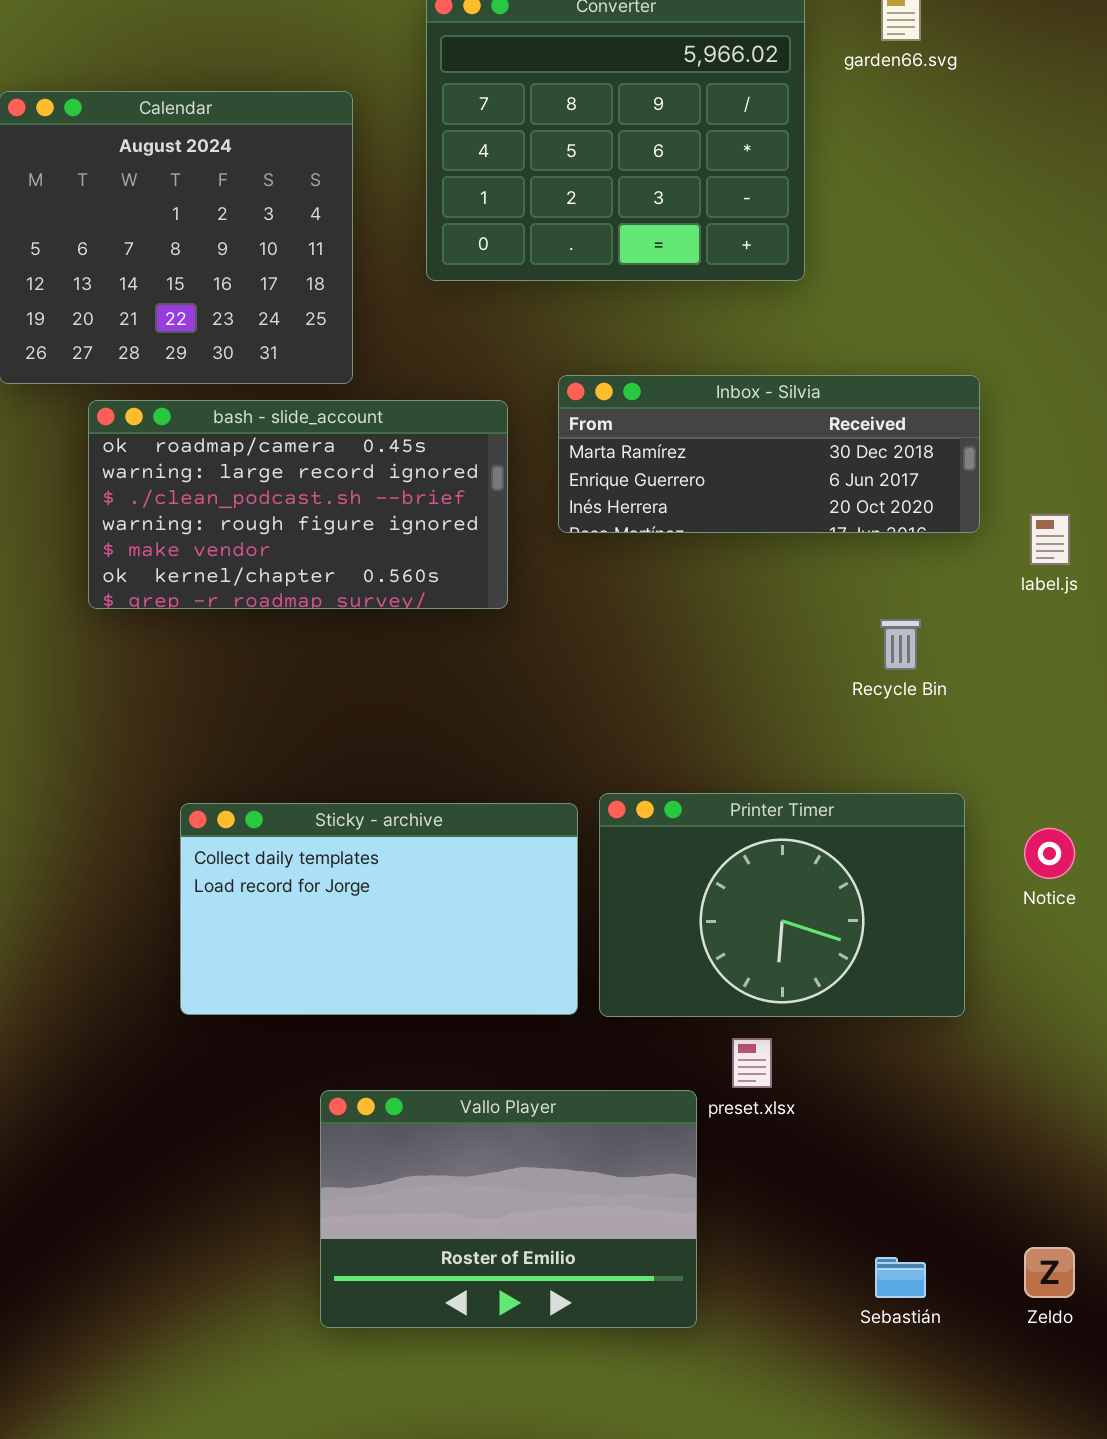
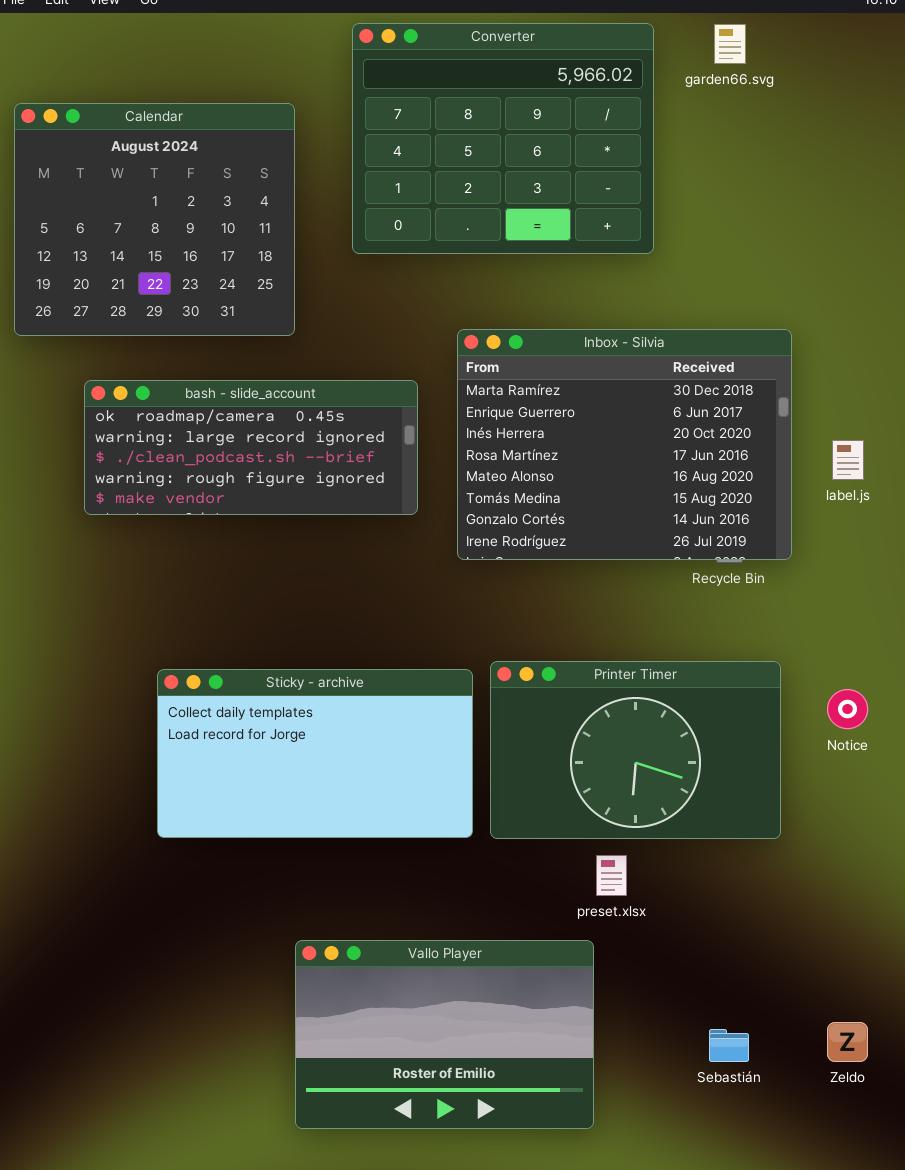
Inbox - Silvia: [558,375,980,533] -> [457,329,792,560], resized
bash - slide_account: [88,400,508,609] -> [84,380,418,515], resized
Vallo Player: [320,1090,697,1328] -> [295,940,594,1129], moved

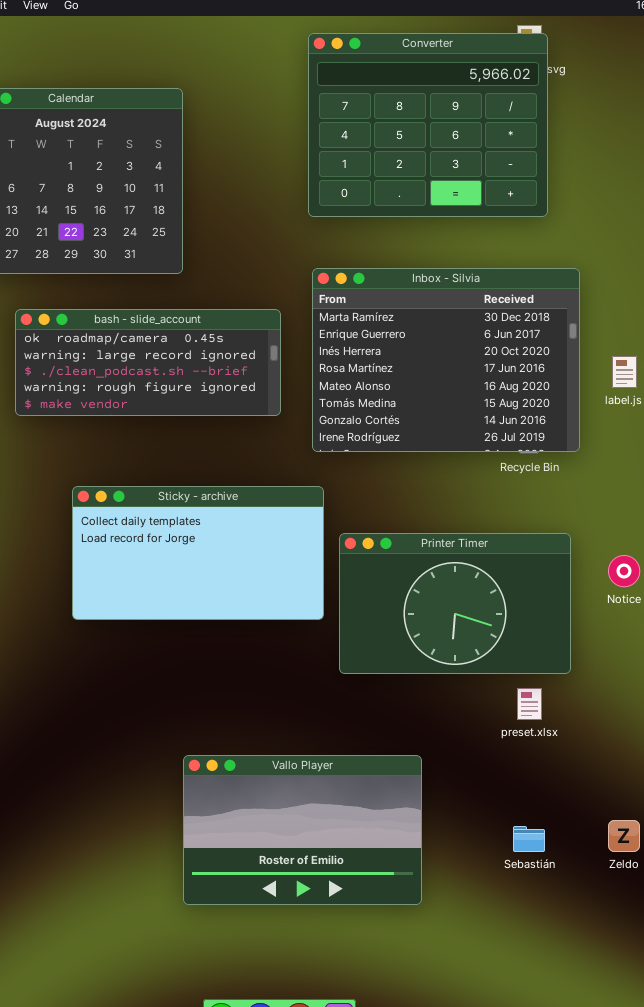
Converter: [352,23,654,254] -> [308,33,548,217], moved
Sticky - archive: [157,669,473,838] -> [72,486,324,620], moved
preset.xlsx: [596,855,627,896] -> [517,688,542,720], moved

